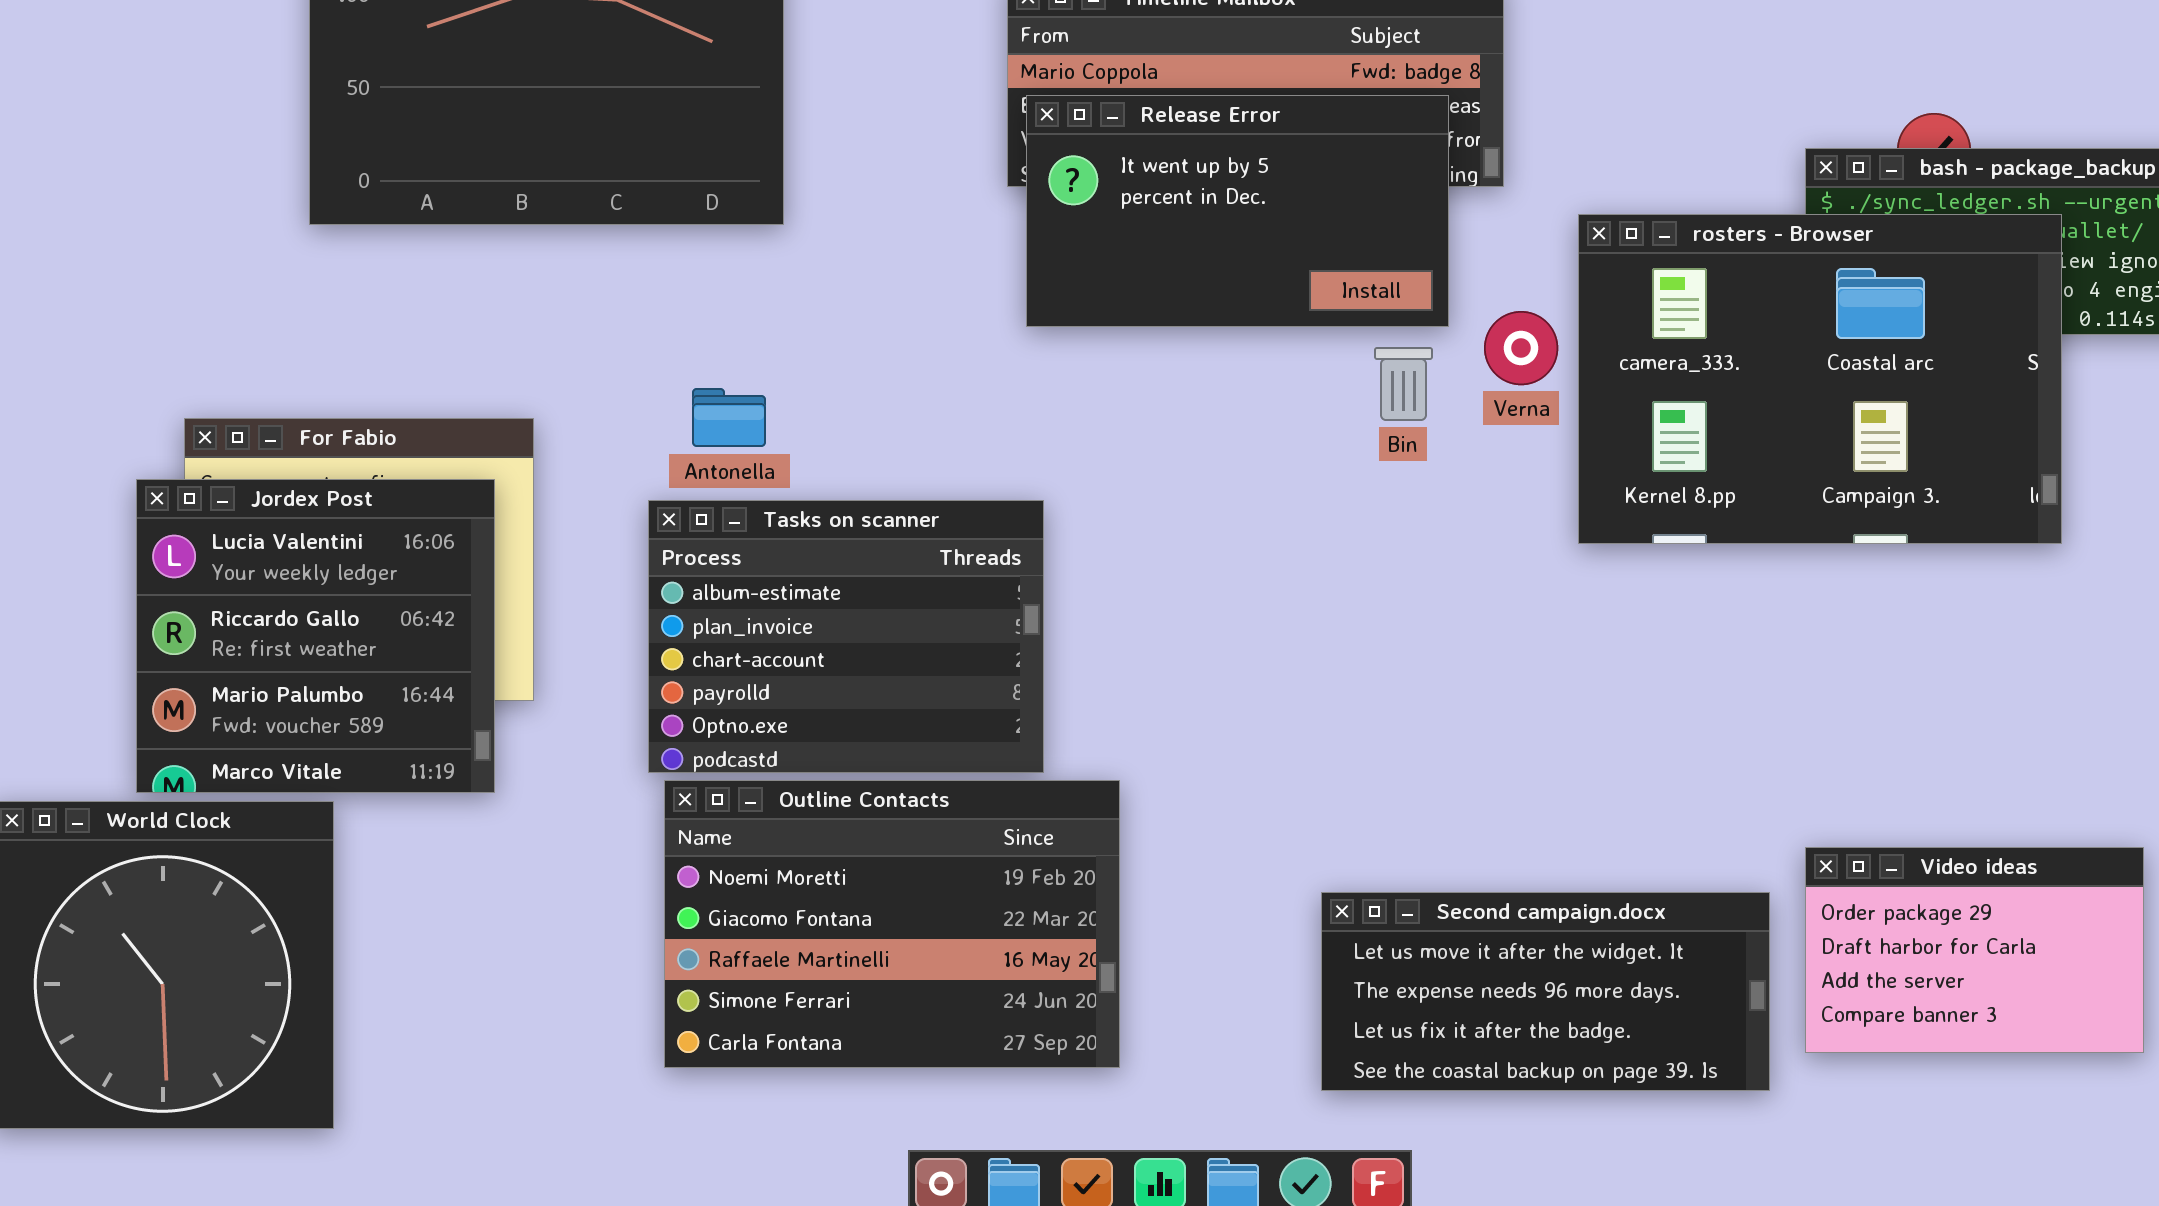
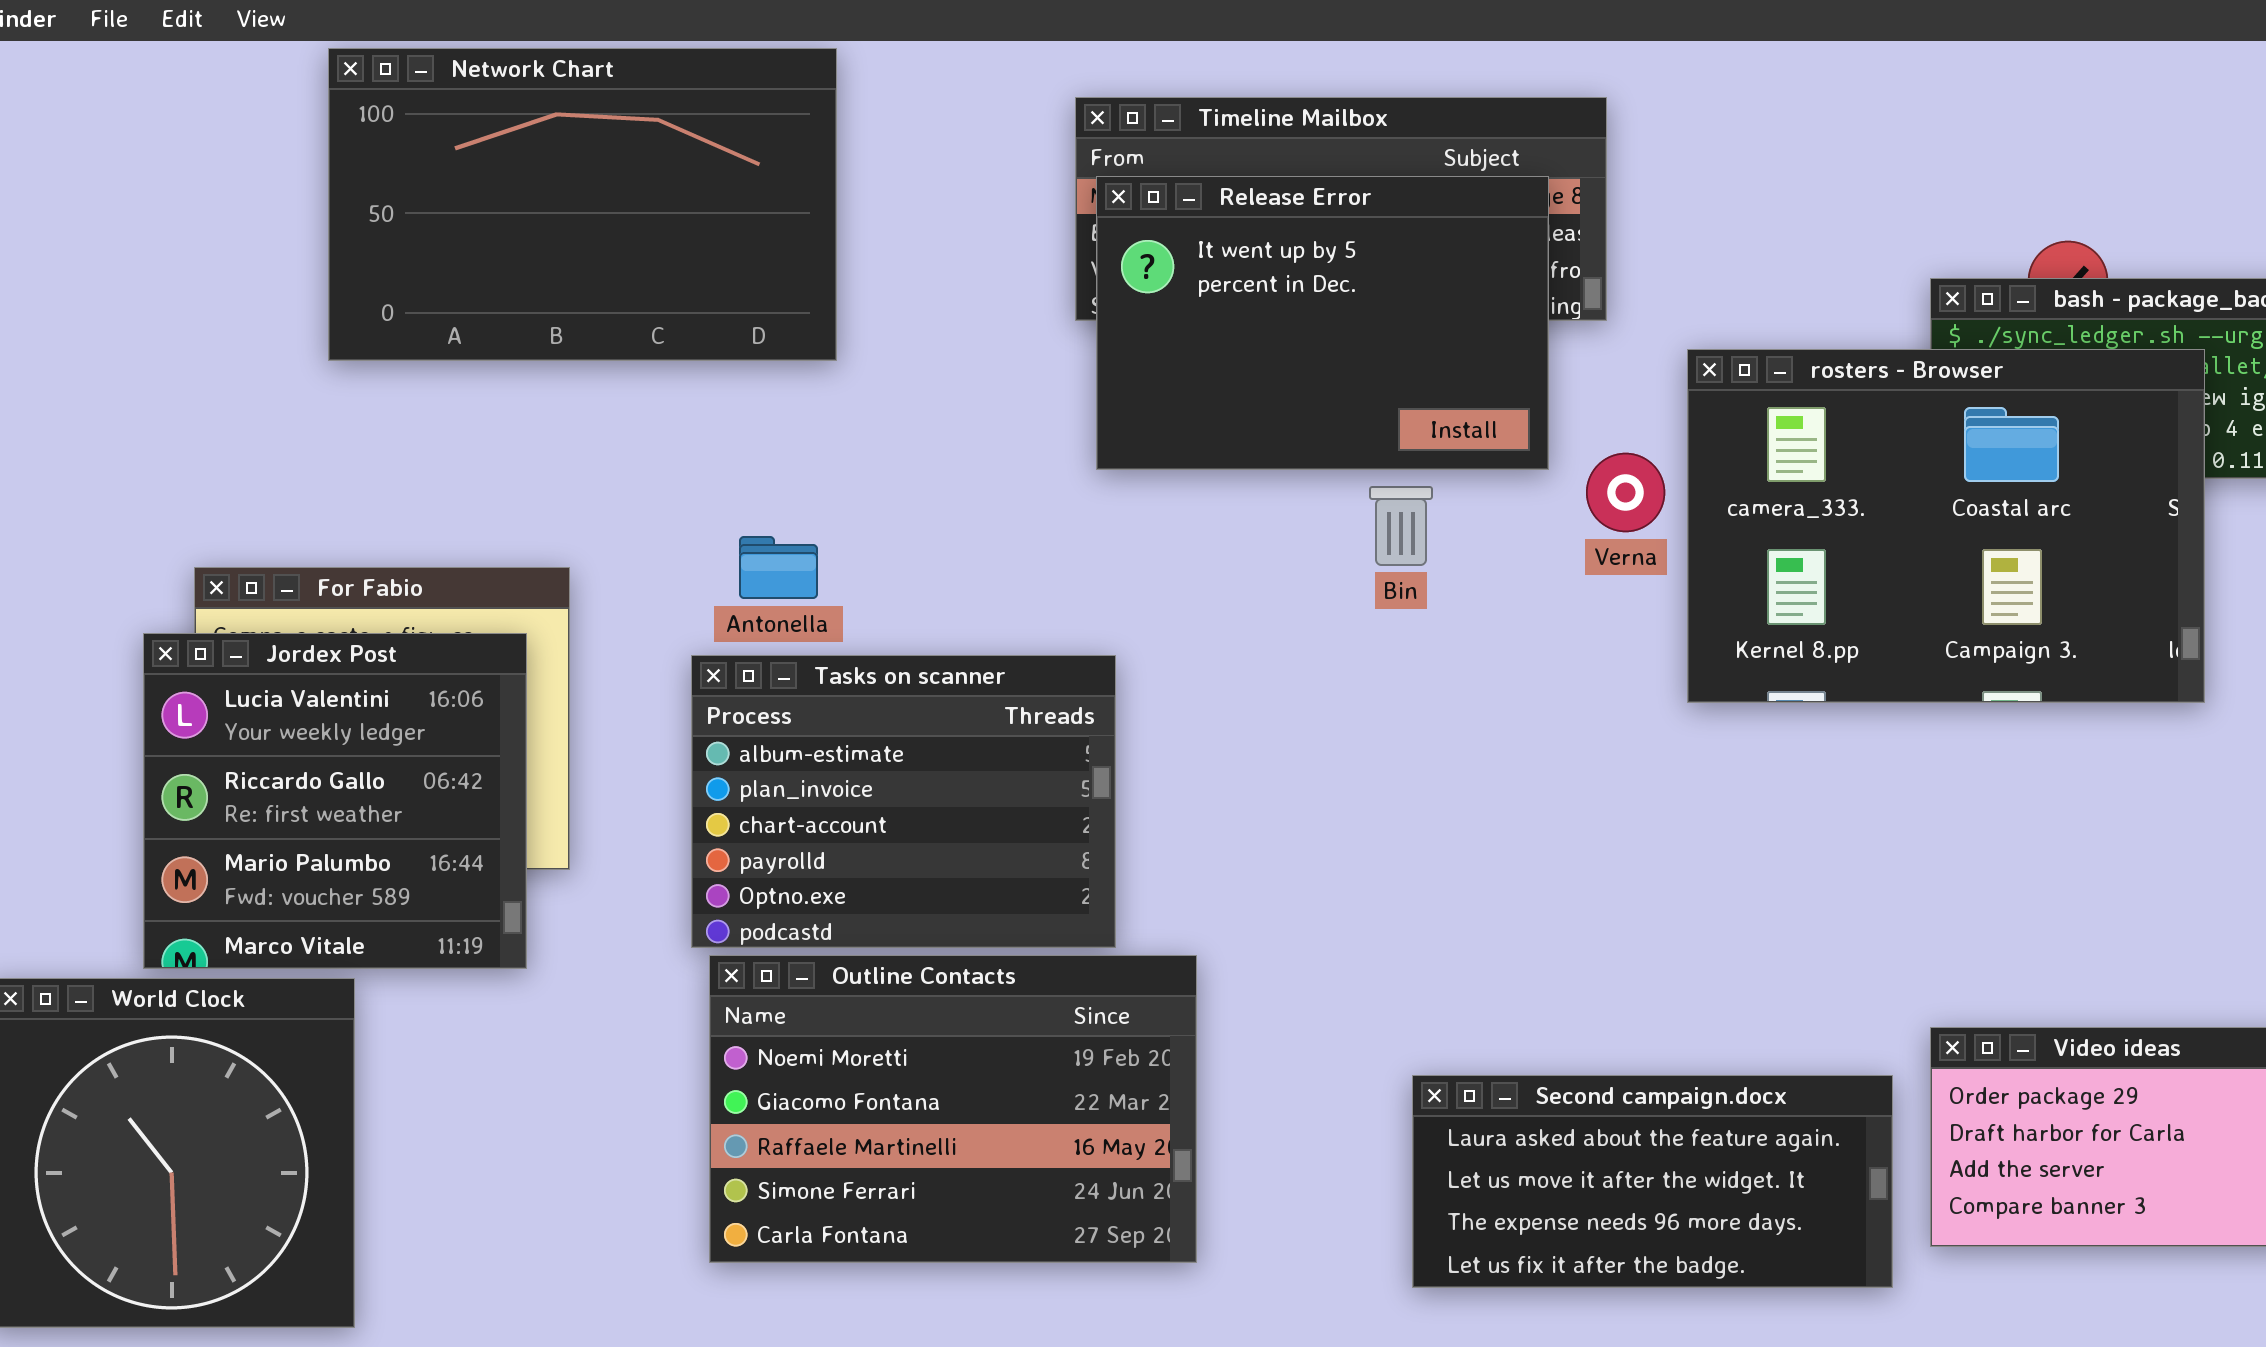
Release Error: [1026,95,1449,327] -> [1096,176,1549,470], resized
Bin: [1374,347,1433,421] -> [1369,486,1433,566], moved
Second campaign.docx: [1321,892,1770,1091] -> [1412,1075,1893,1288], scrolled up 1 row

